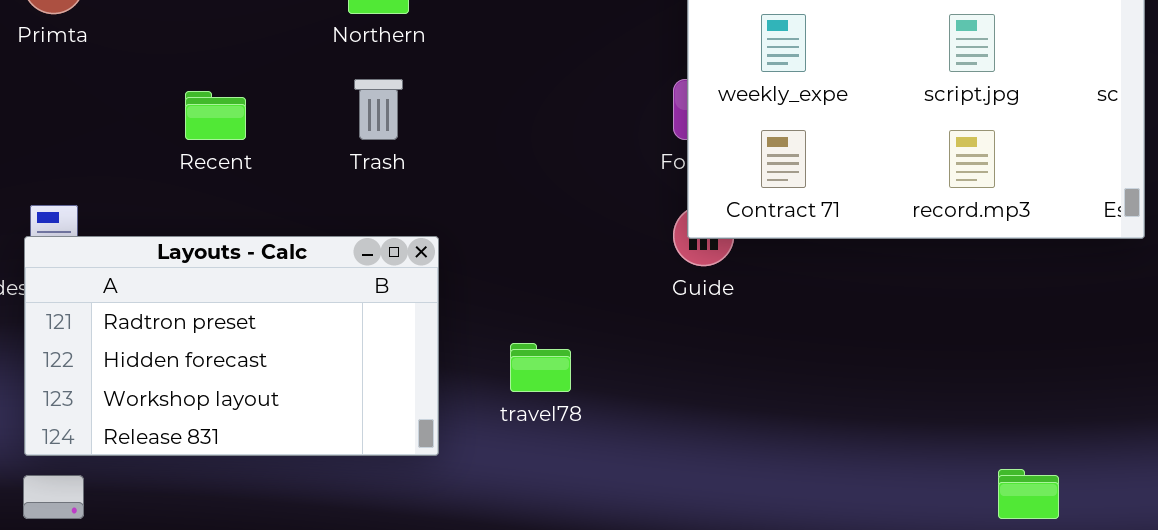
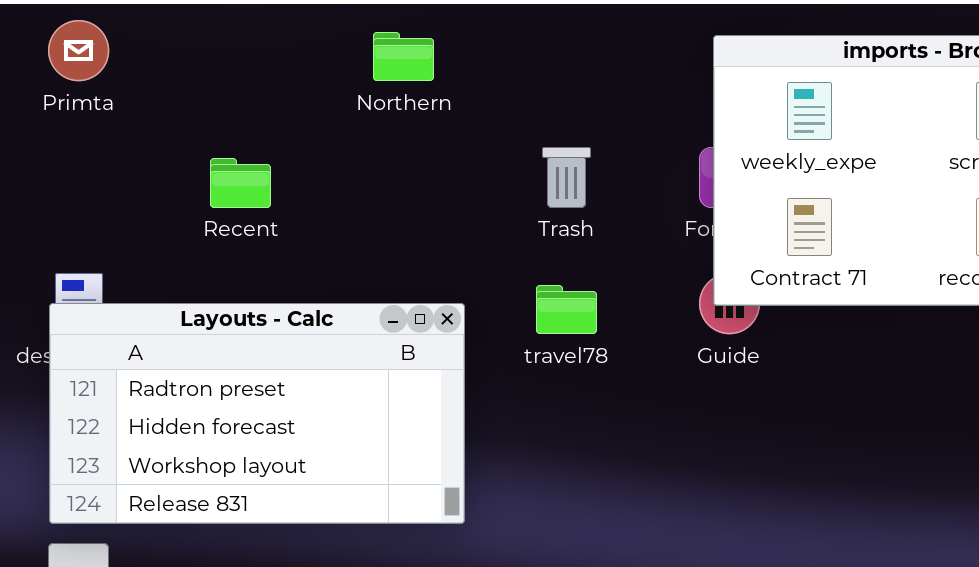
Trash: [354,79,403,140] -> [542,147,591,208], moved
travel78: [510,343,571,392] -> [536,285,597,334], moved

